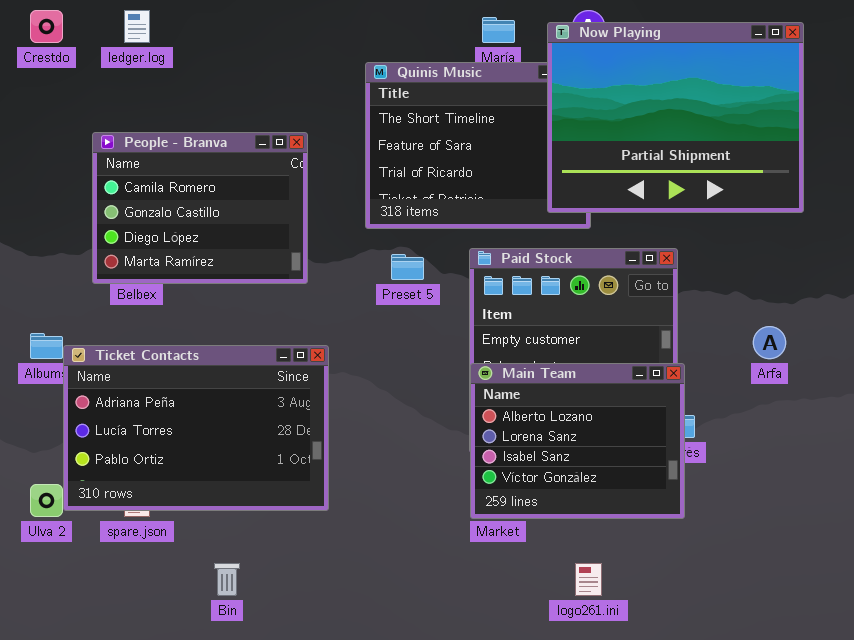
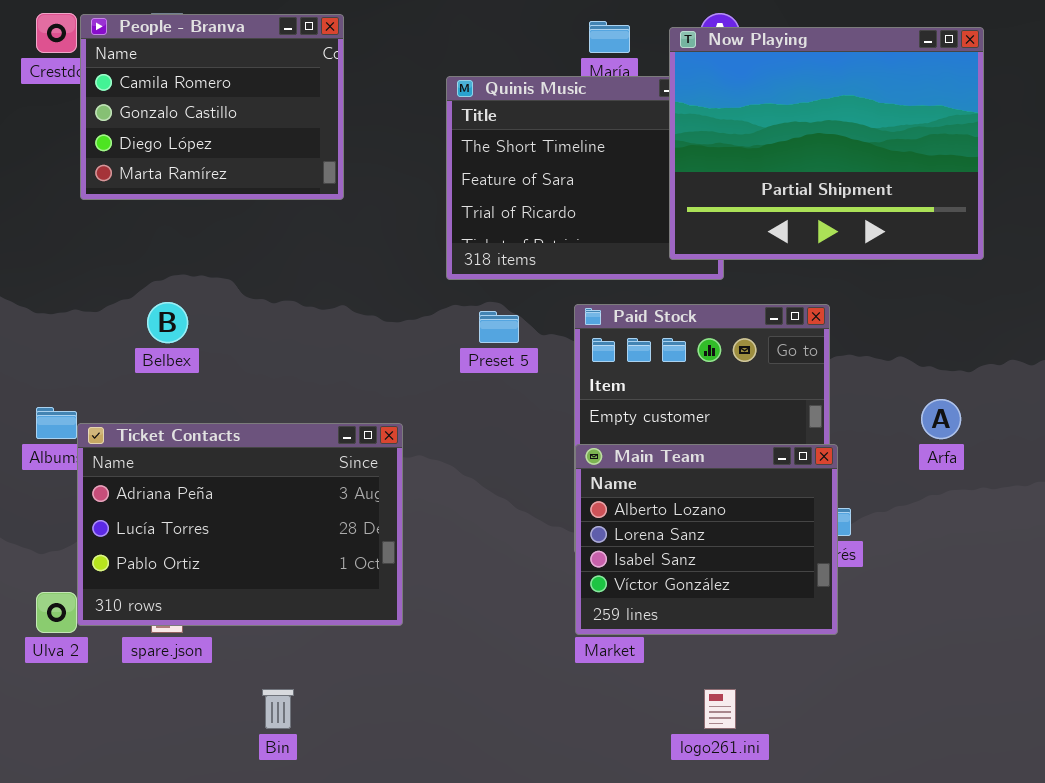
People - Branva: [92,132,308,284] -> [80,14,344,200], moved

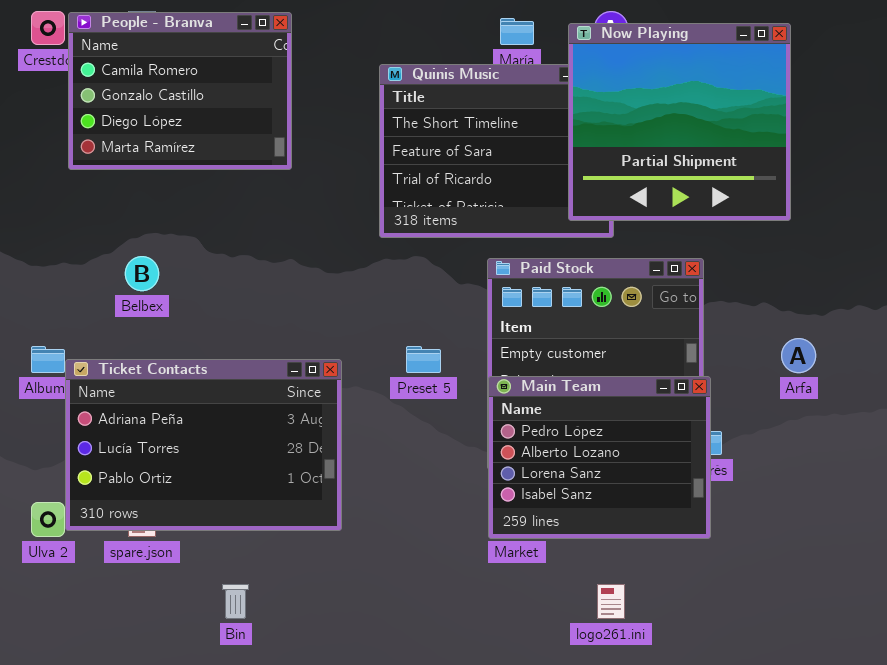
Now Playing: [669,27,984,260] -> [568,23,791,221], resized
Preset 5: [479,311,519,343] -> [406,346,441,373], moved
Main Team: [575,444,838,635] -> [488,376,711,539], scrolled up 1 row

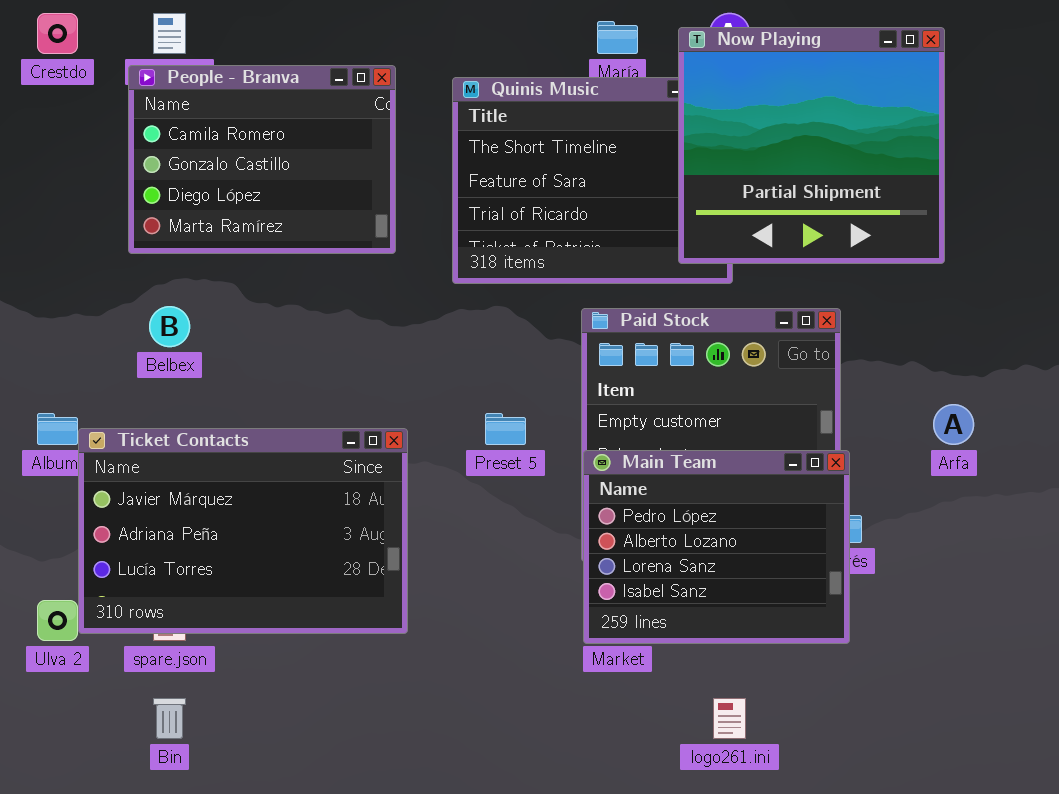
People - Branva: [68,12,292,170] -> [128,65,396,254], moved
Ticket Contacts: [65,359,342,531] -> [78,428,408,634], scrolled up 1 row
Bin: [222,584,249,619] -> [153,698,186,739], moved

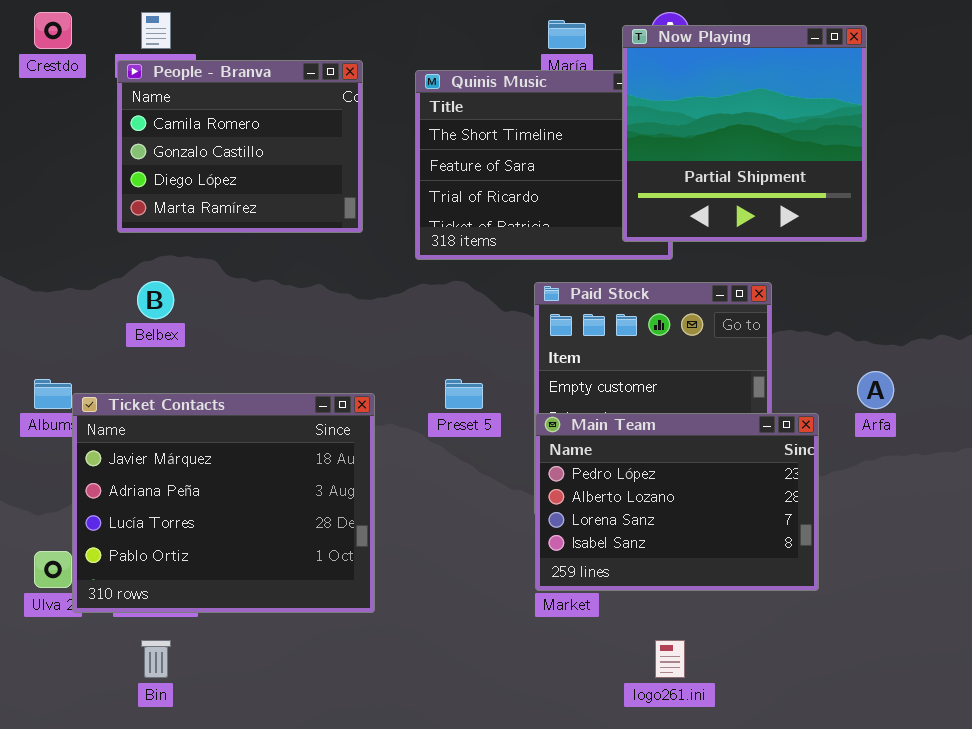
Ticket Contacts: [78,428,408,634] -> [72,393,375,613], resized
Main Team: [583,450,850,644] -> [535,413,819,591], resized

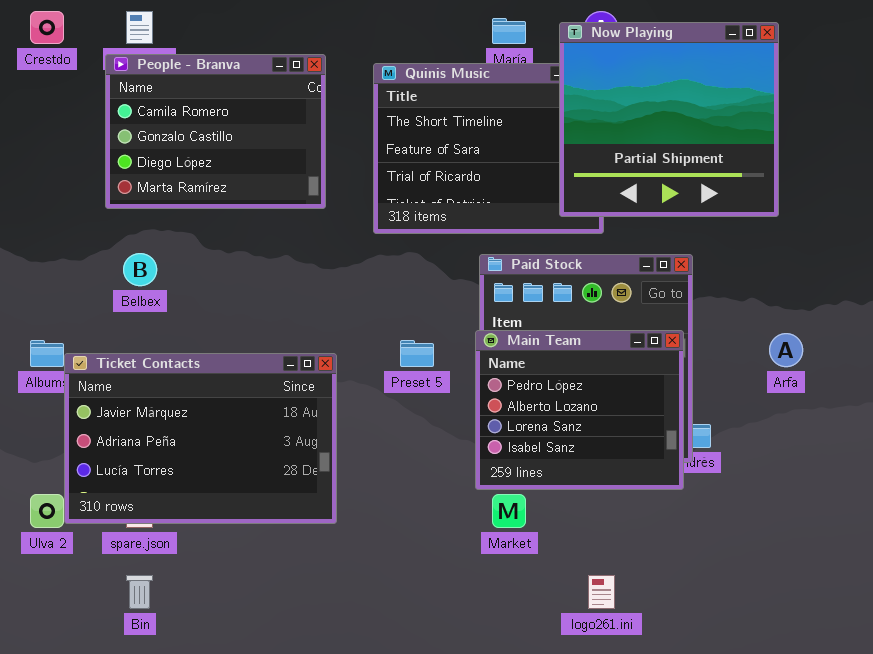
Ticket Contacts: [72,393,375,613] -> [64,353,337,524], resized
Main Team: [535,413,819,591] -> [475,330,684,490], moved, resized

